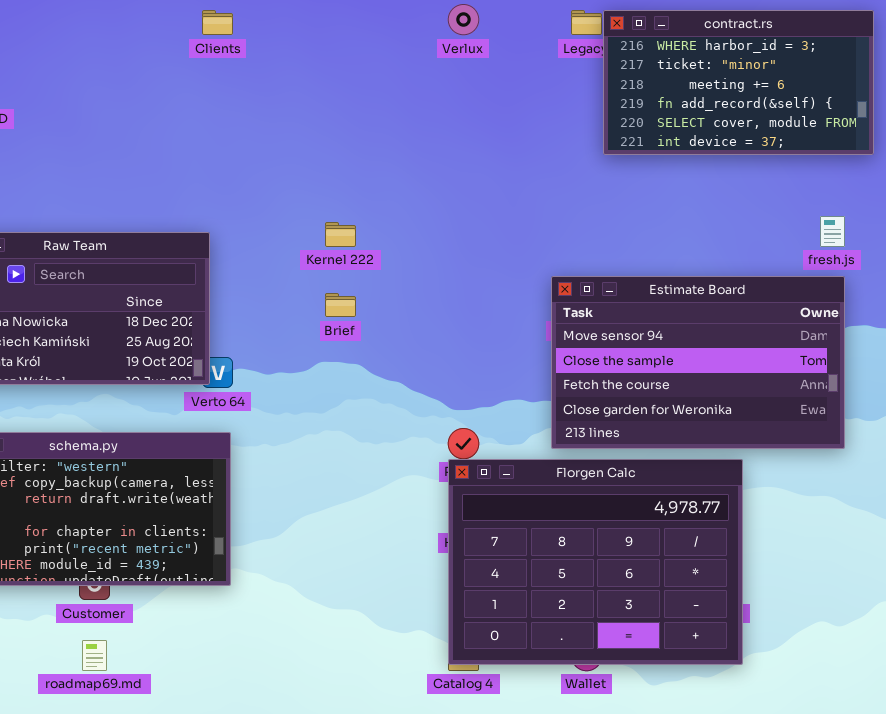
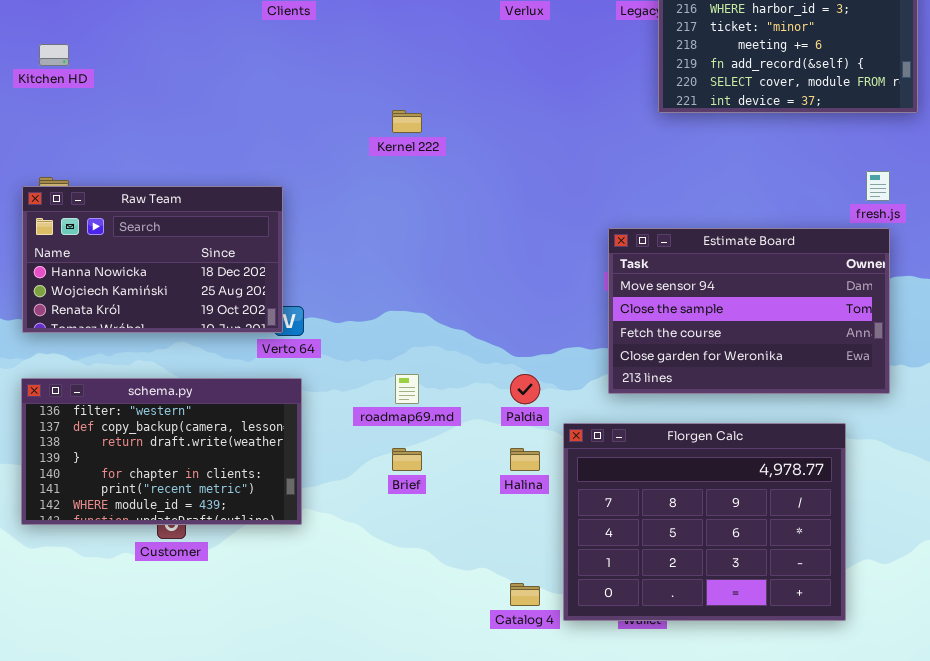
Kernel 222: [325,222,356,247] -> [392,110,422,133], moved
Brief: [325,293,356,317] -> [392,448,422,471], moved
Florgen Calc: [448,459,743,665] -> [563,423,846,621], moved
roadmap69.md: [82,640,107,671] -> [395,374,419,404], moved

